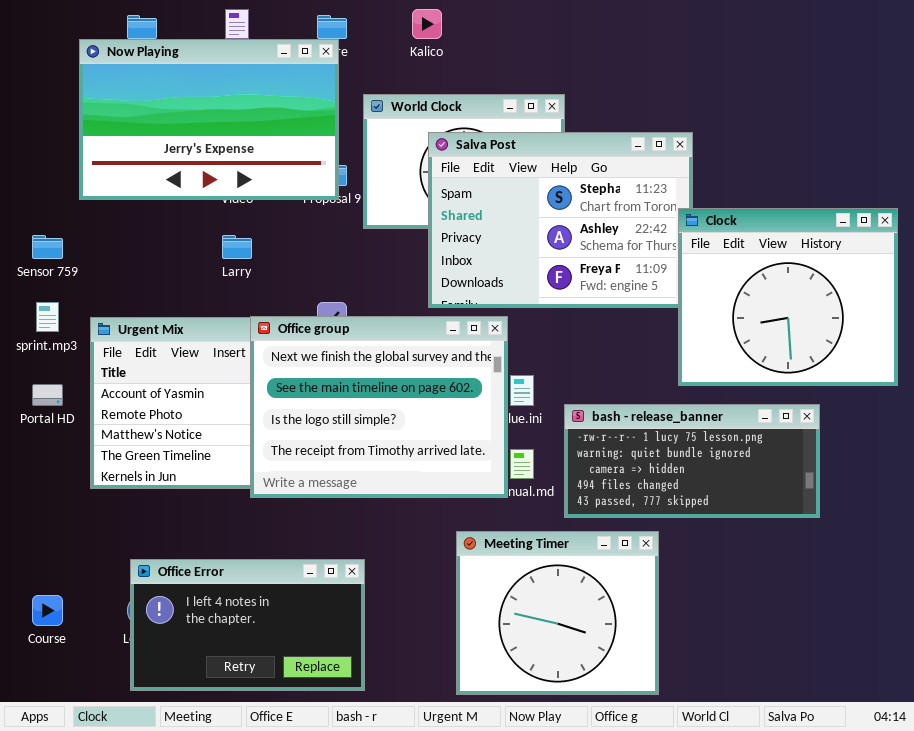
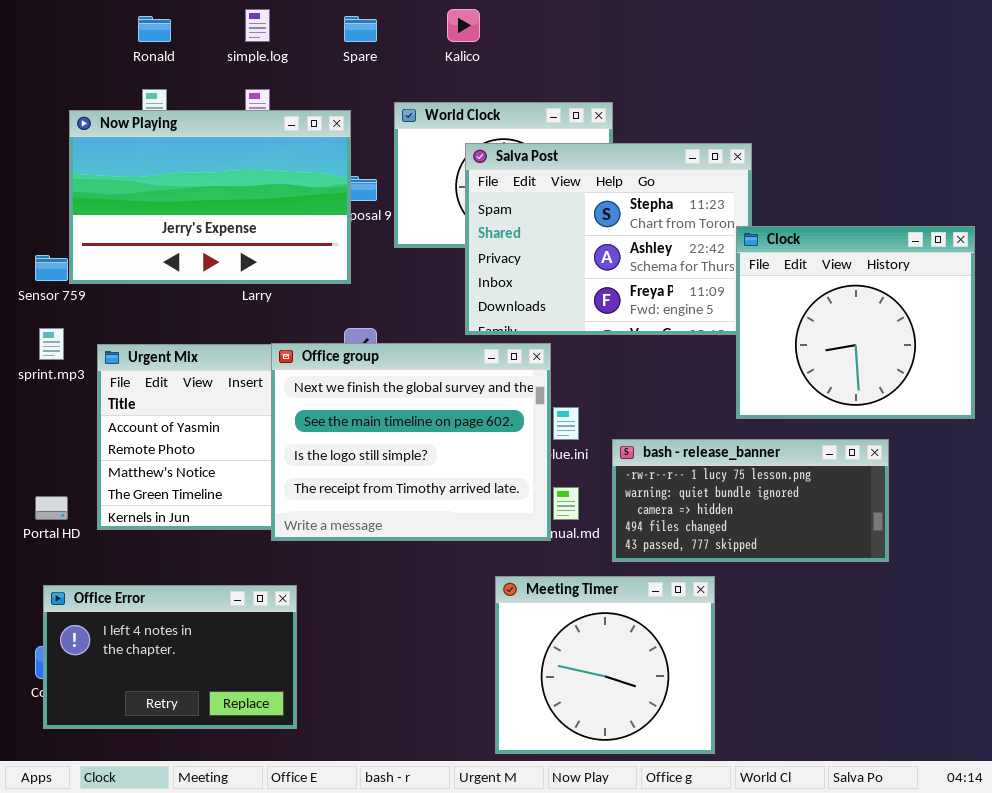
Now Playing: [79,39,339,200] -> [69,110,351,284], moved
Portal HD: [32,384,63,406] -> [35,496,68,520], moved
Office Error: [130,559,365,691] -> [43,585,297,729], moved

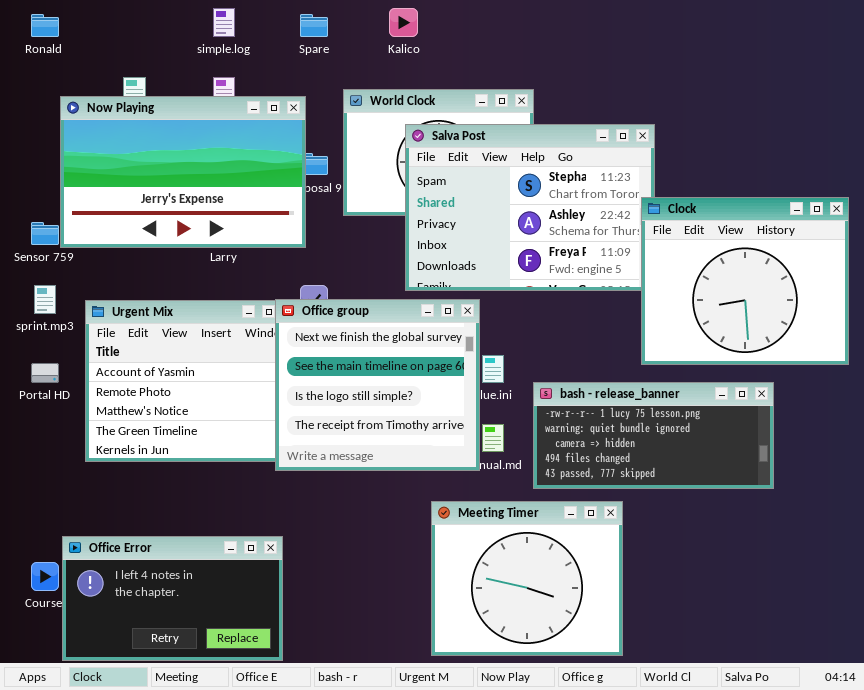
Ronald: [138,16,171,42] -> [31,14,59,37], moved
Office group: [271,343,551,541] -> [275,299,480,471], resized
Portal HD: [35,496,68,520] -> [31,363,59,383], moved
Office Error: [43,585,297,729] -> [62,536,283,661], moved

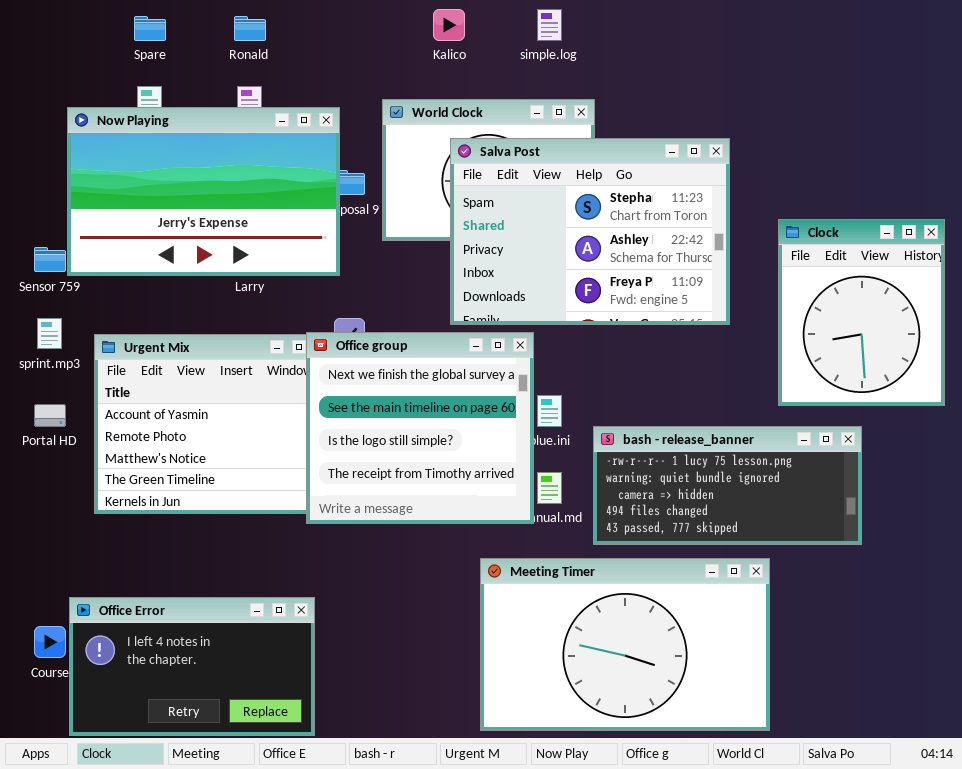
simple.log: [213,8,235,37] -> [537,9,562,41], moved
Ronald: [31,14,59,37] -> [234,16,266,41], moved
Spare: [300,14,328,37] -> [134,16,166,41], moved
Clock: [641,197,849,365] -> [778,219,945,406], resized
Meeting Timer: [431,501,623,656] -> [480,558,770,731], resized

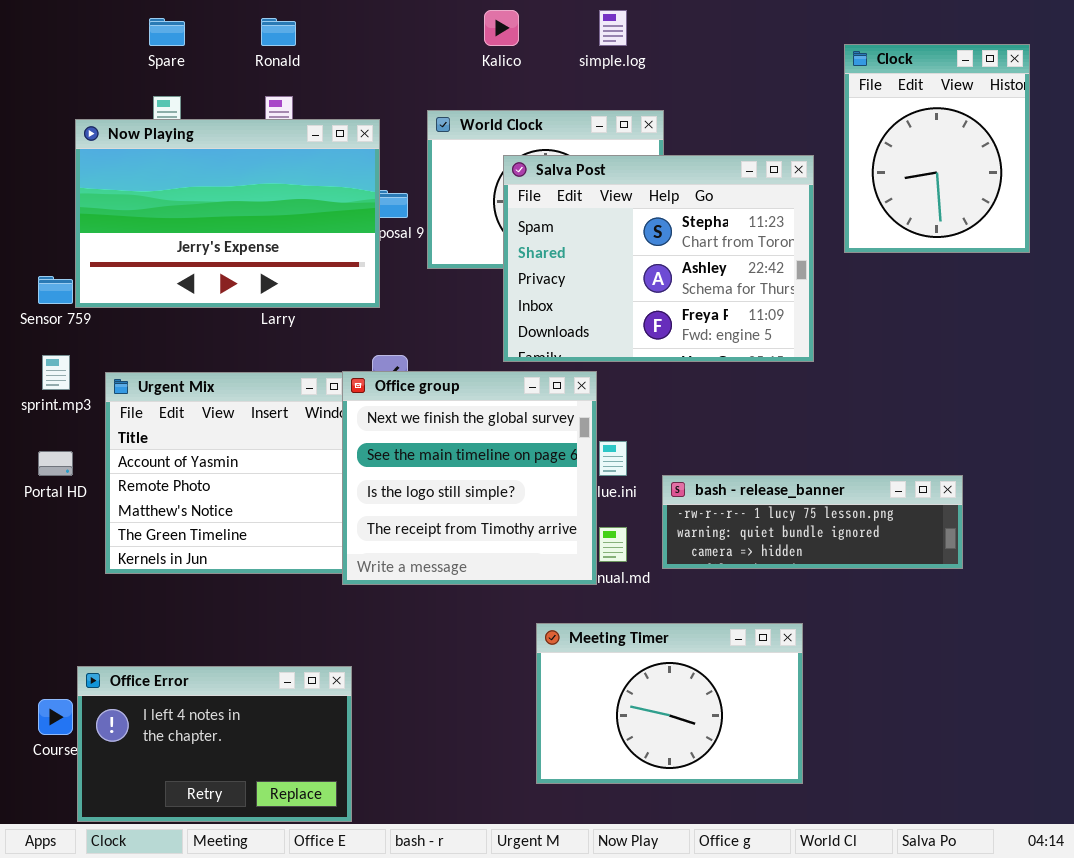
Clock: [778,219,945,406] -> [844,44,1030,253], moved
bash - release_banner: [593,426,862,545] -> [662,475,963,569], resized
Meeting Timer: [480,558,770,731] -> [536,623,803,784], resized

